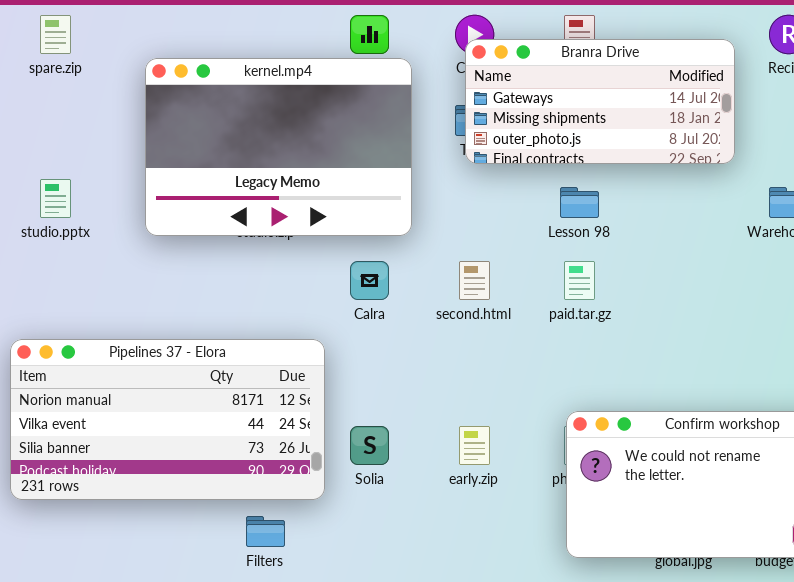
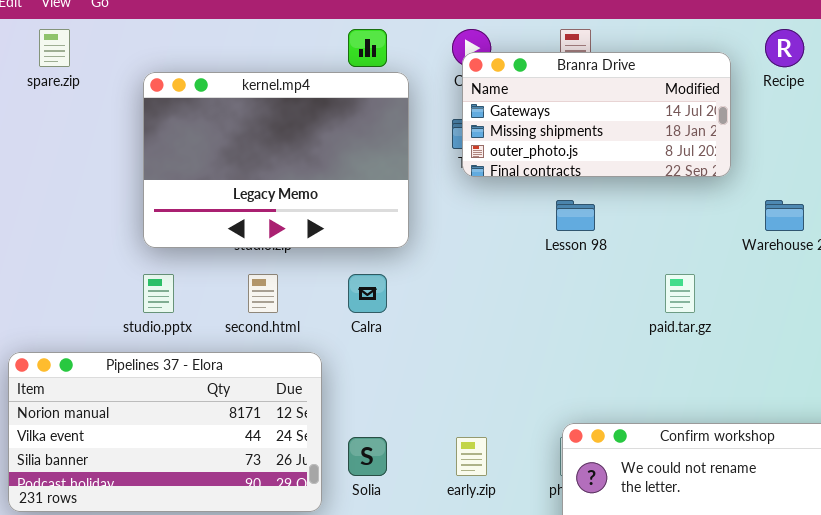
studio.pptx: [40,179,71,218] -> [143,274,174,313], moved
second.html: [459,261,490,300] -> [248,274,278,313], moved
paid.tar.gz: [564,261,595,300] -> [665,274,695,313], moved

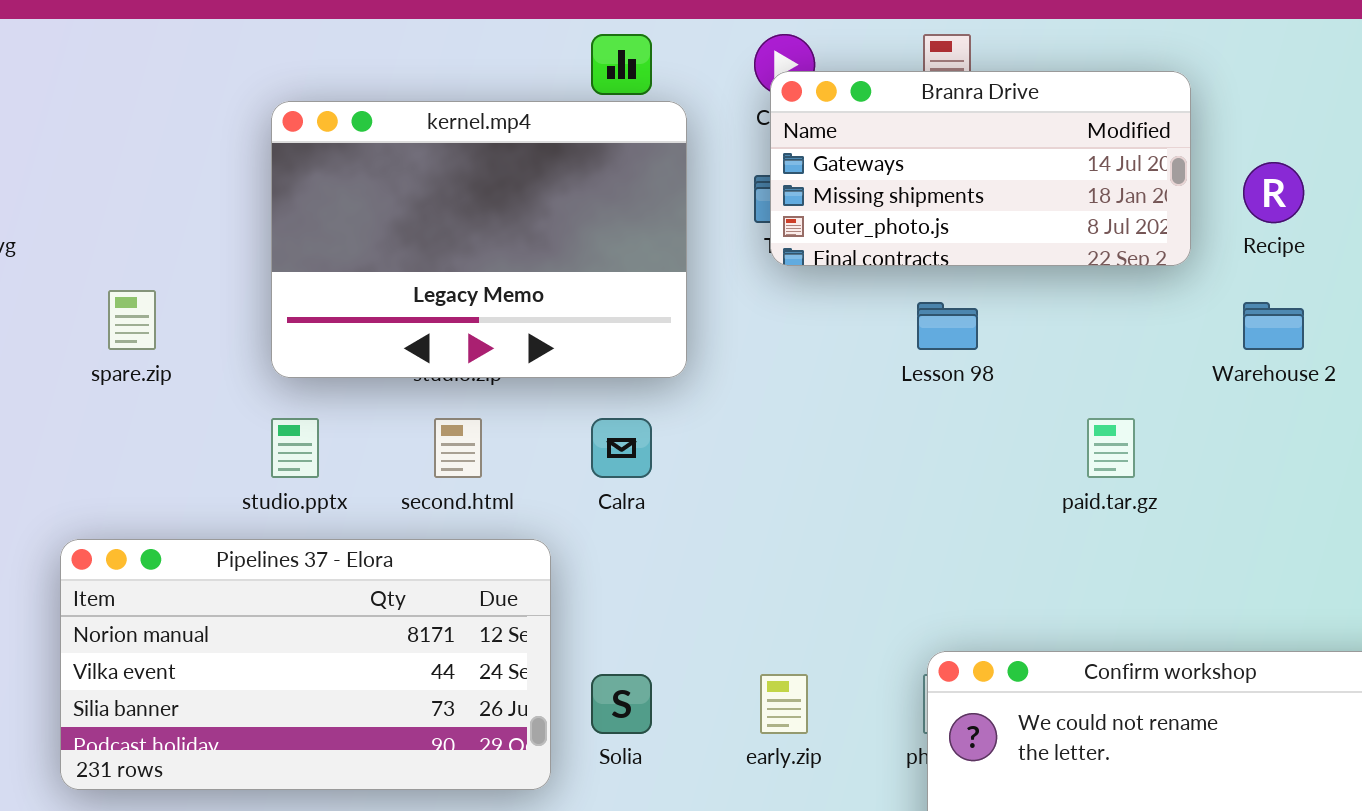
spare.zip: [39,29,70,67] -> [108,290,156,350], moved
Recipe: [765,29,804,67] -> [1243,162,1304,223], moved

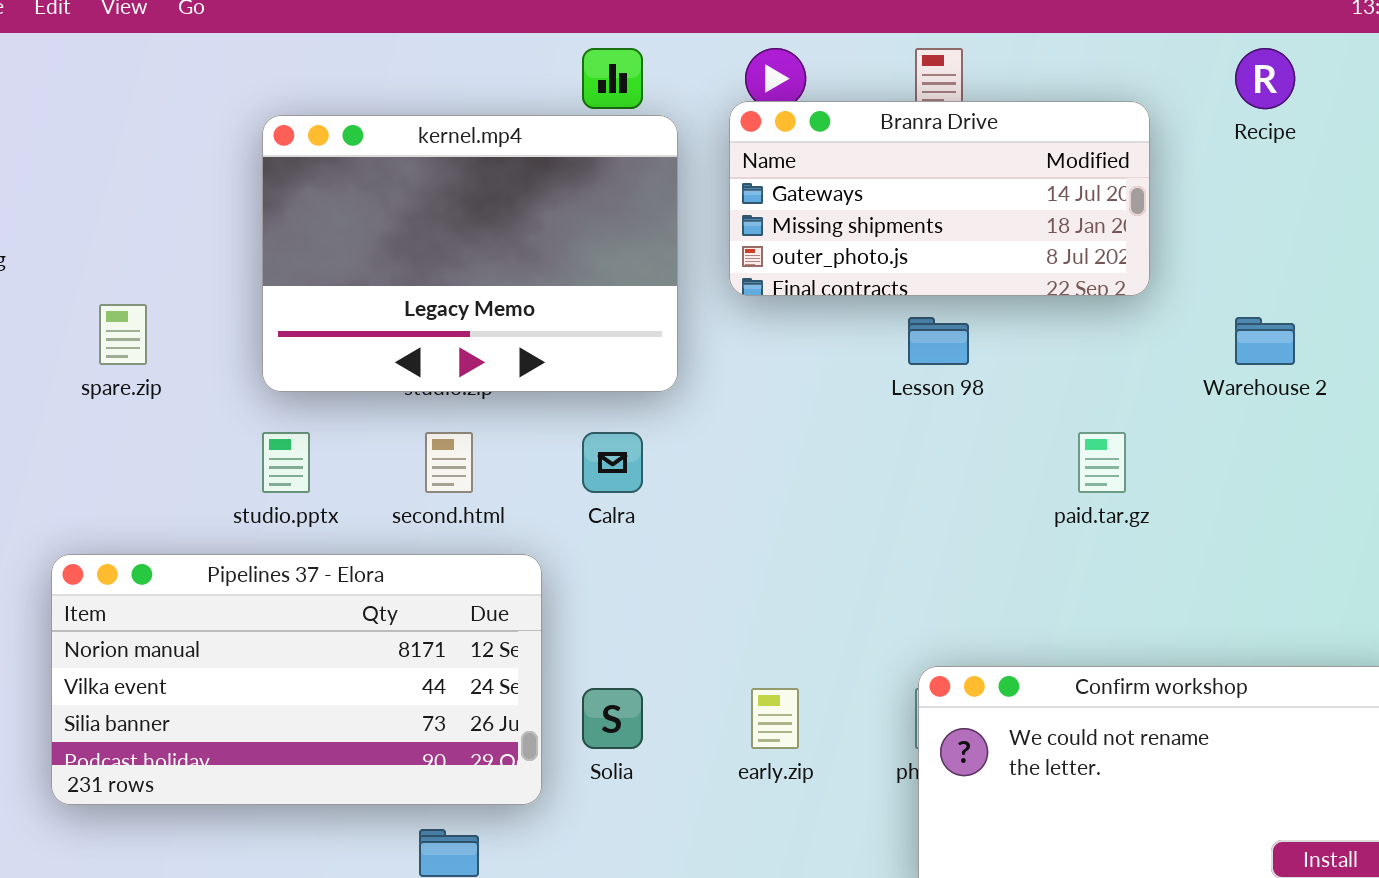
Branra Drive: [770,71,1191,266] -> [729,101,1150,296], moved
Recipe: [1243,162,1304,223] -> [1235,48,1295,109], moved

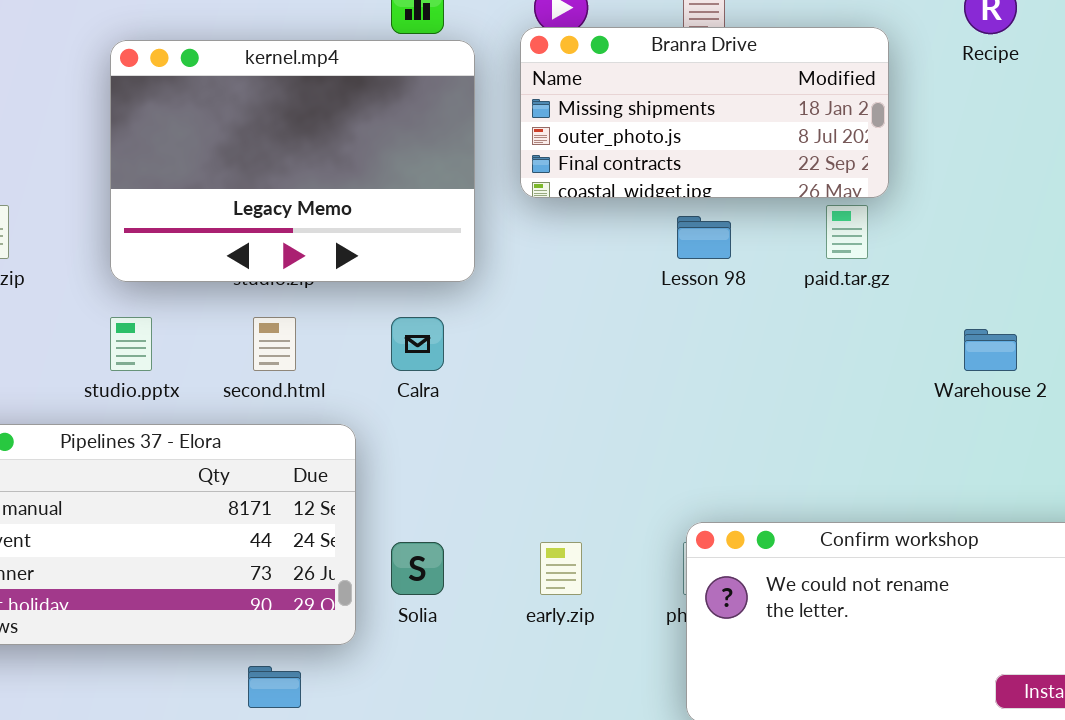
Branra Drive: [729,101,1150,296] -> [520,27,889,198], scrolled down 1 row
Warehouse 2: [1235,317,1295,365] -> [964,329,1017,371], moved
paid.tar.gz: [1078,432,1126,493] -> [826,205,868,259], moved

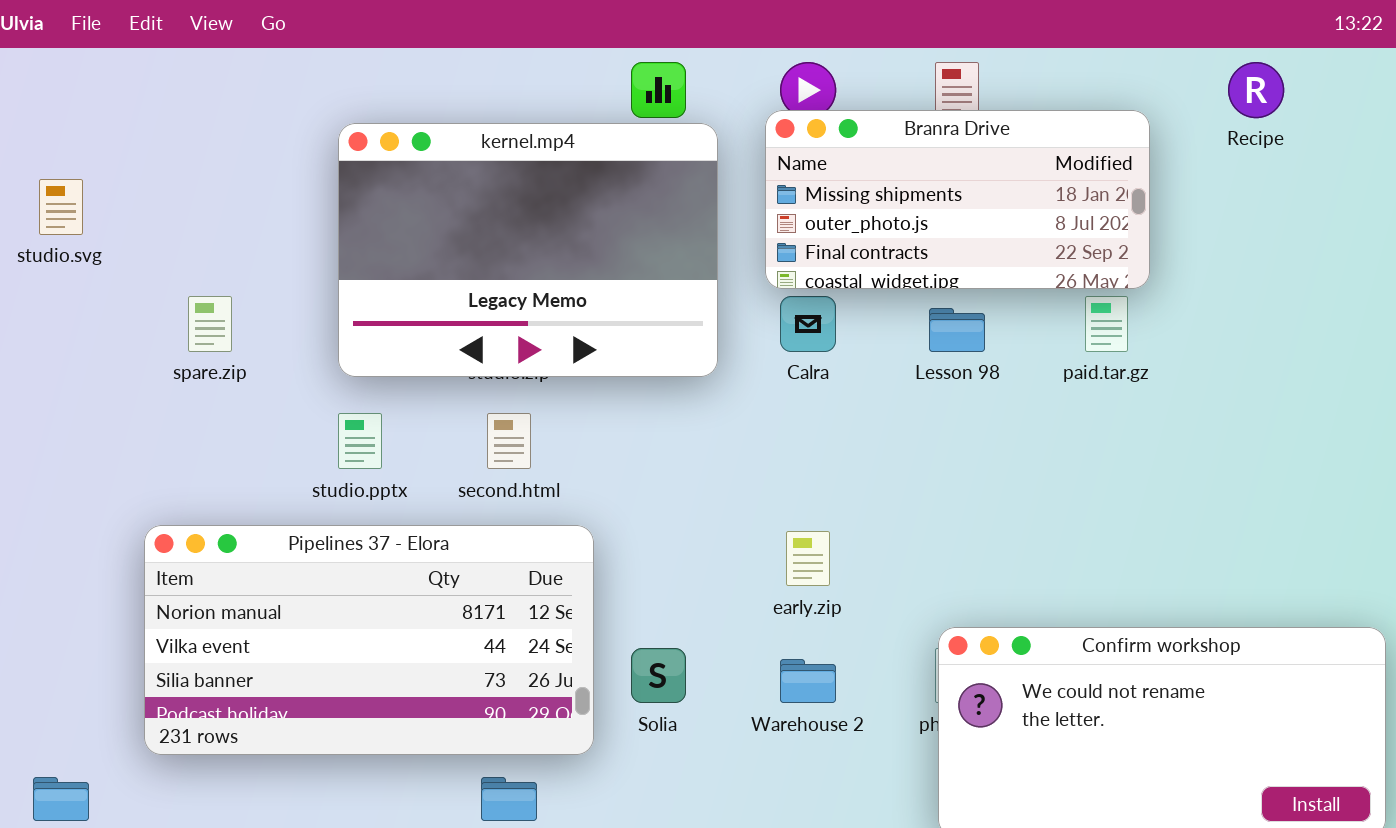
Calra: [391,317,444,371] -> [780,296,836,352], moved
Warehouse 2: [964,329,1017,371] -> [780,659,836,703], moved
early.zip: [540,542,582,595] -> [786,531,830,586], moved

